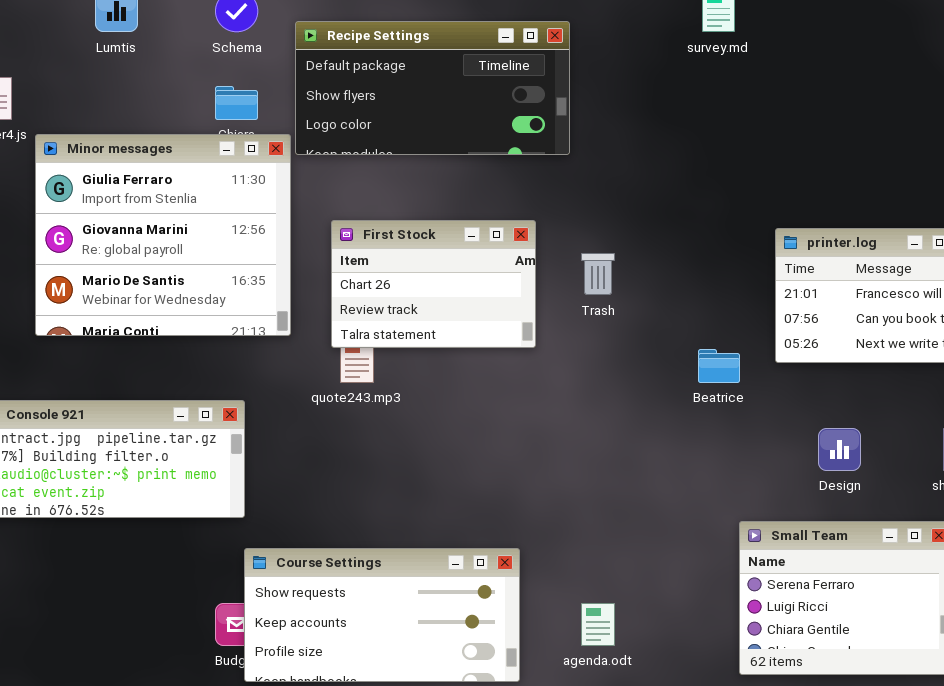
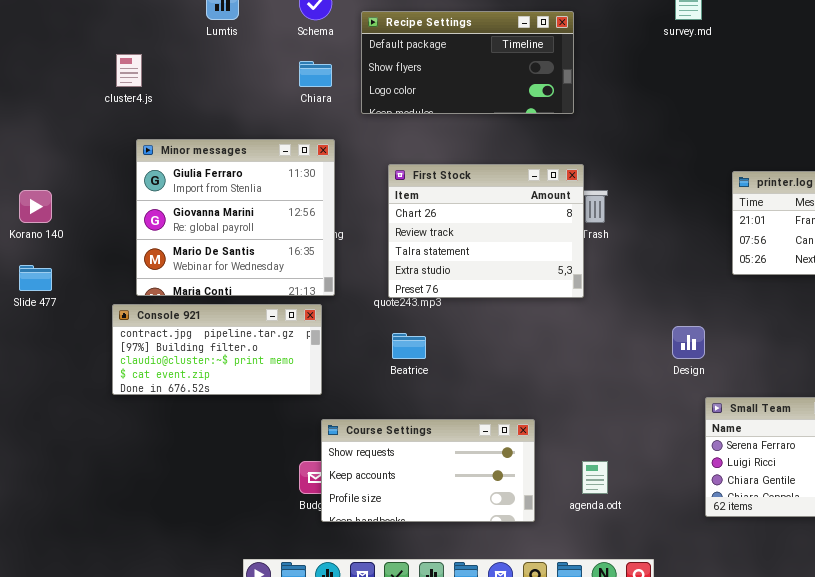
Minor messages: [35,134,291,336] -> [136,139,335,296], moved
First Stock: [331,220,536,348] -> [388,164,584,298], resized
Beatrice: [698,349,740,383] -> [392,333,426,359], moved
Design: [818,428,861,471] -> [672,326,705,359], moved

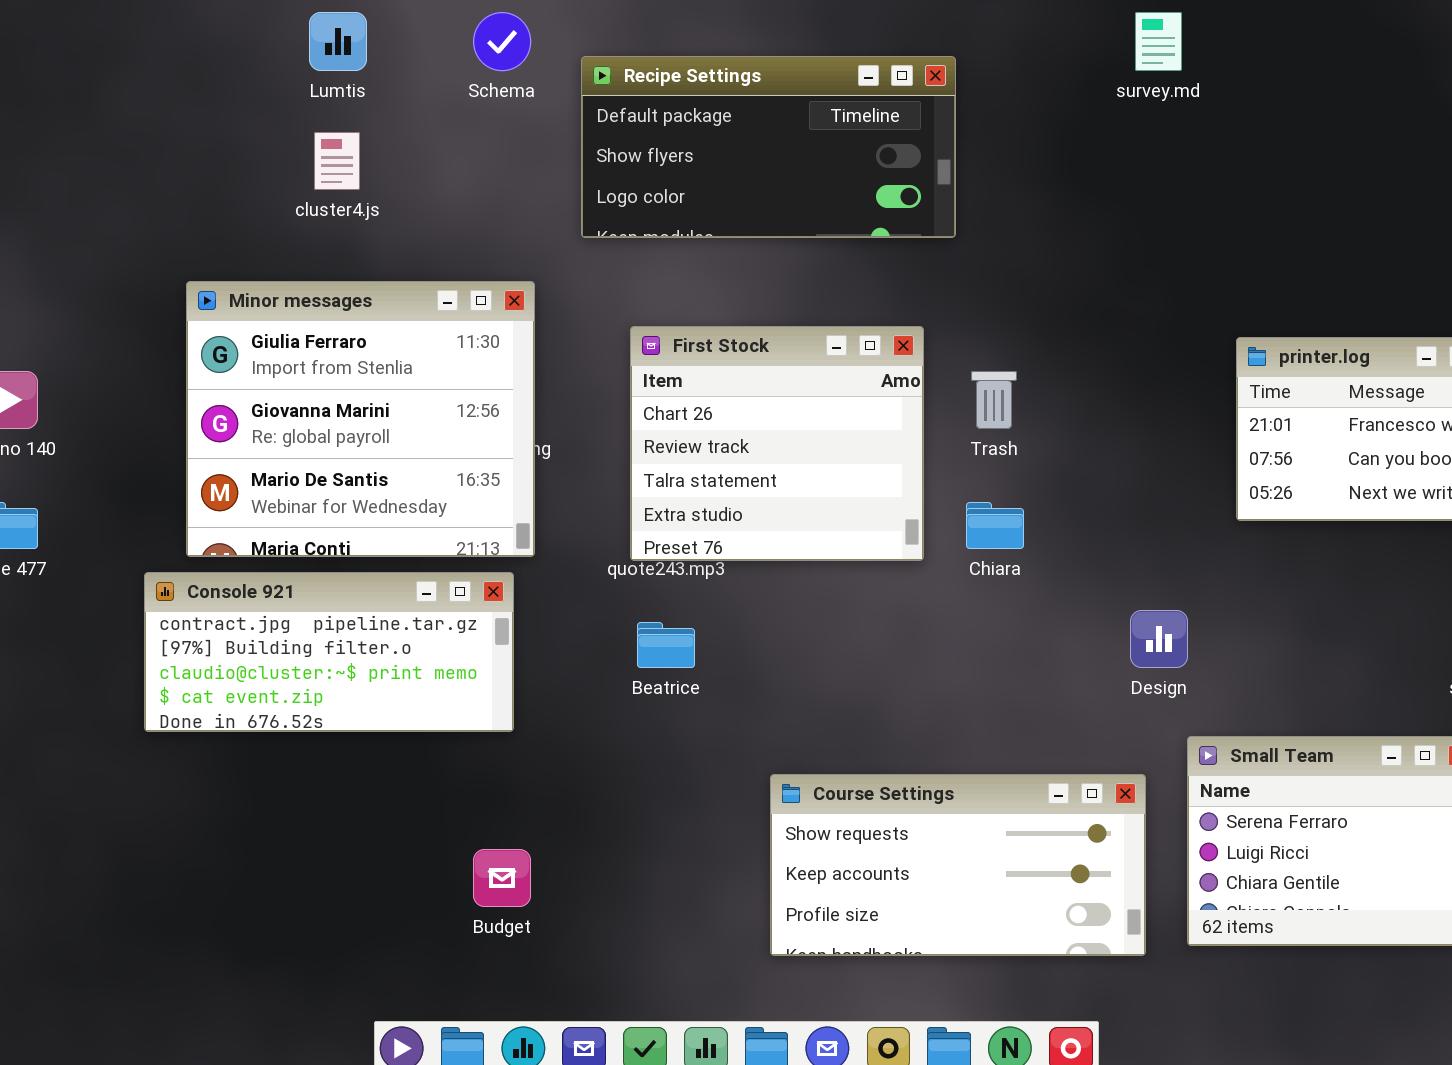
cluster4.js: [116,54,142,87] -> [314,132,360,190], moved
Chiara: [299,61,332,87] -> [966,502,1024,549], moved
First Stock: [388,164,584,298] -> [630,326,924,561], resized
Course Settings: [321,419,535,522] -> [770,774,1146,956], moved

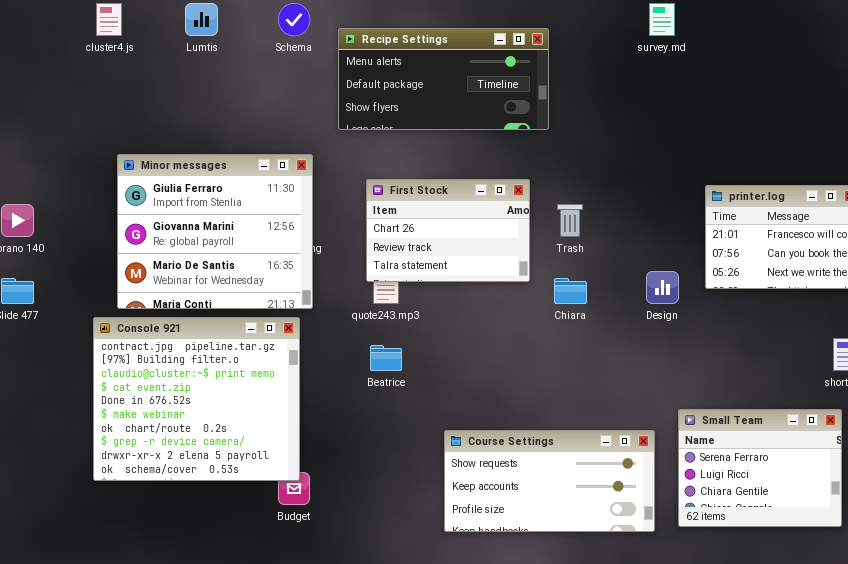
Recipe Settings: [581,56,956,238] -> [338,28,549,130], scrolled up 1 row
cluster4.js: [314,132,360,190] -> [96,3,122,36], moved
First Stock: [630,326,924,561] -> [366,179,530,282], resized
Console 921: [144,572,514,732] -> [93,317,300,481], resized
Design: [1130,610,1188,668] -> [646,271,679,304], moved

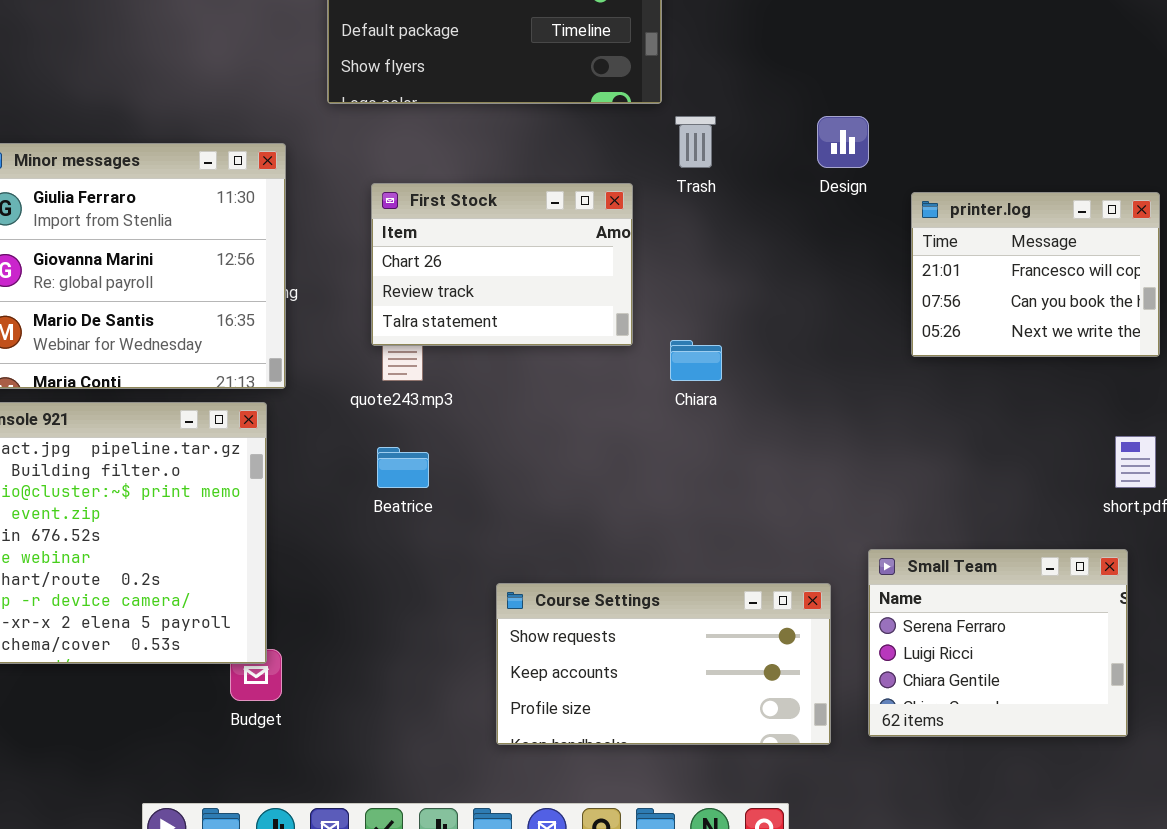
Trash: [557,204,583,237] -> [675,116,716,168], moved
Design: [646,271,679,304] -> [817,116,869,168], moved

